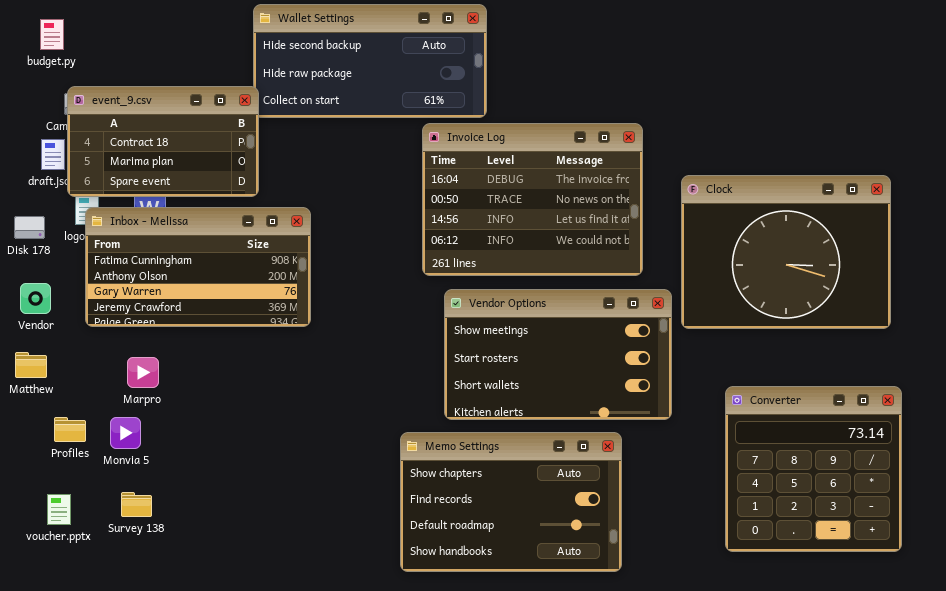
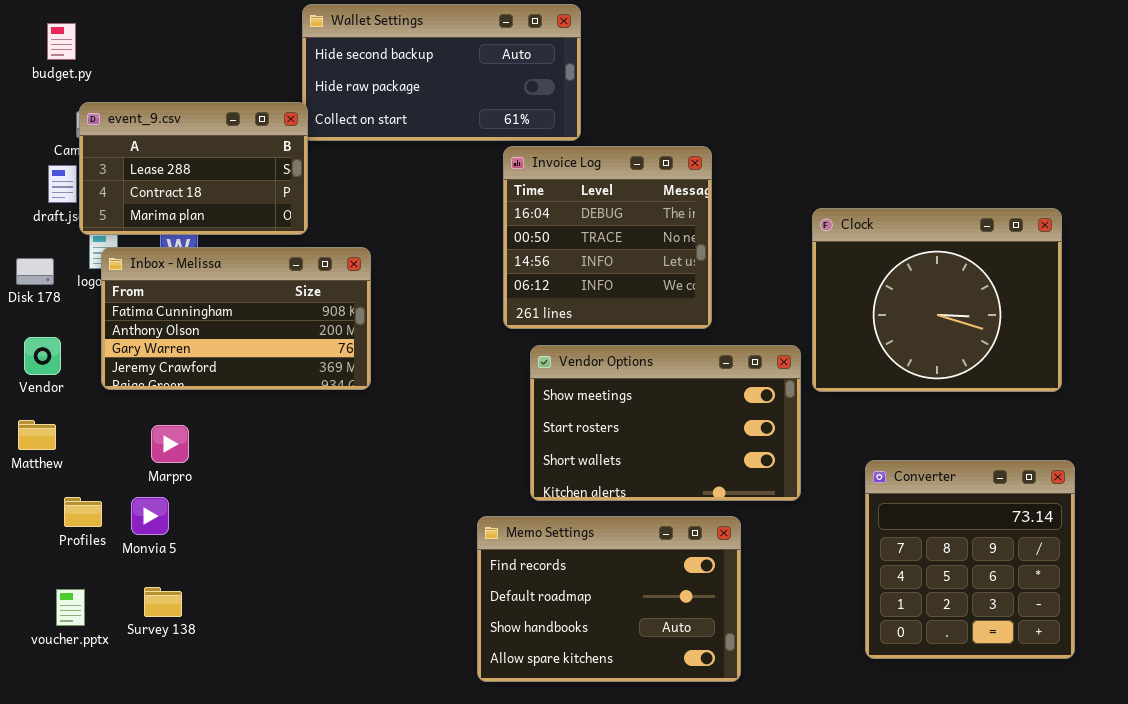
event_9.csv: [67,86,259,197] -> [79,102,308,235], scrolled up 1 row
Invoice Log: [422,123,643,276] -> [503,146,712,329], resized
Memo Settings: [400,432,622,572] -> [477,516,741,682], scrolled down 1 row

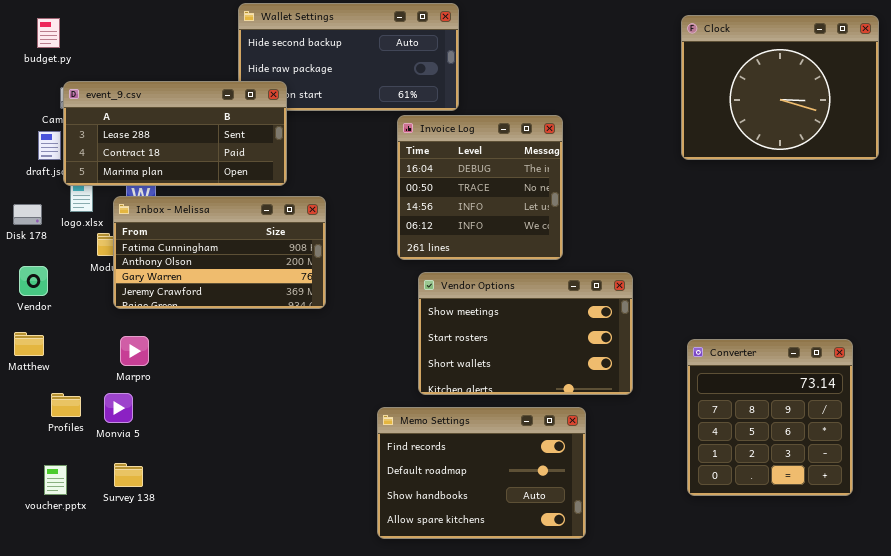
event_9.csv: [79,102,308,235] -> [63,81,287,186], resized
Clock: [812,208,1062,392] -> [681,15,879,160], moved
Inbox - Melissa: [101,247,371,390] -> [113,196,326,309], moved
Converter: [865,460,1075,659] -> [687,339,853,496], moved

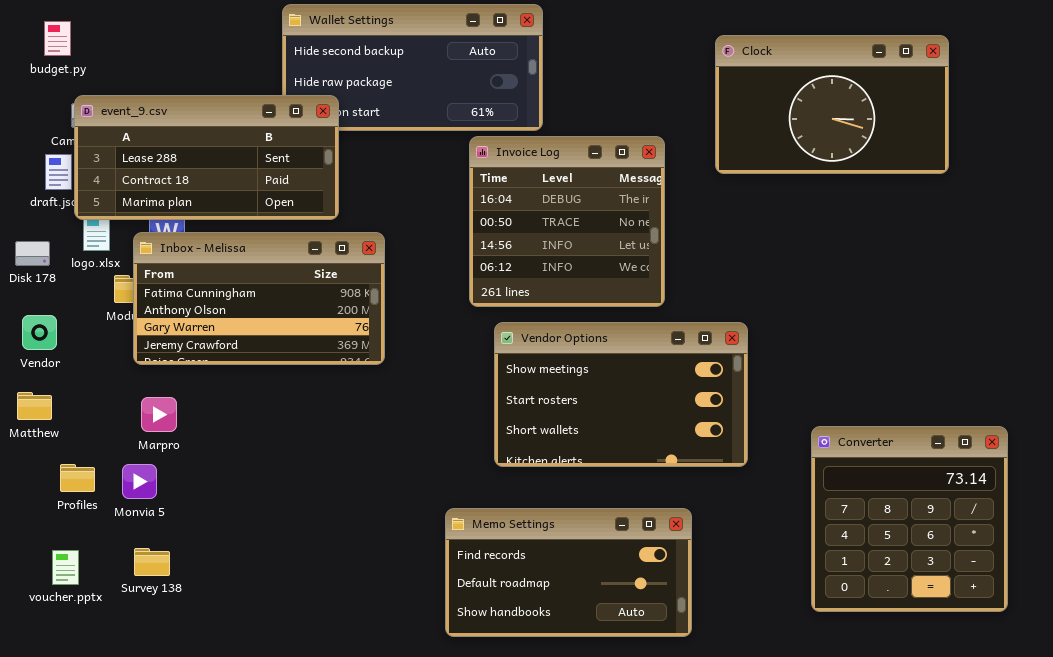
Clock: [681,15,879,160] -> [715,35,949,174], moved, resized
Converter: [687,339,853,496] -> [811,426,1008,612], moved
Memo Settings: [377,407,586,539] -> [445,508,692,637], resized

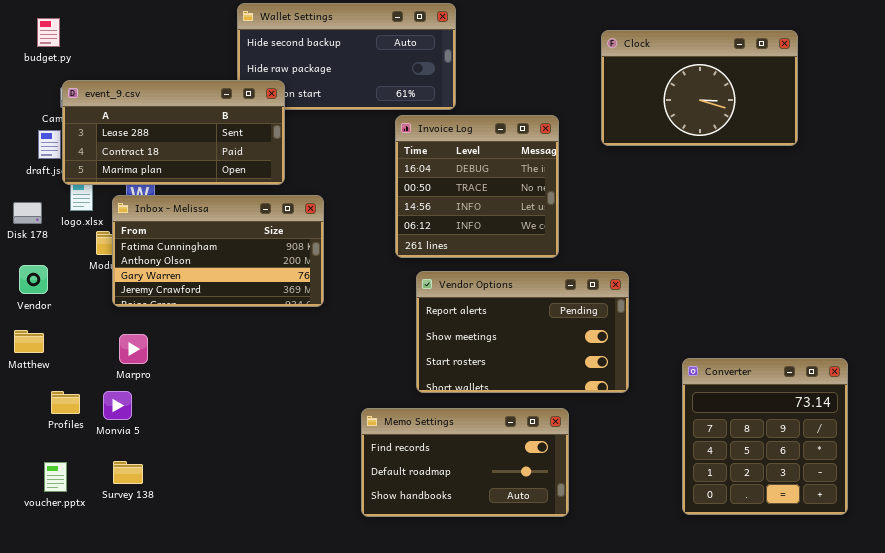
Vendor Options: [494,322,748,467] -> [416,271,629,393], scrolled up 1 row
Memo Settings: [445,508,692,637] -> [361,408,569,517], moved

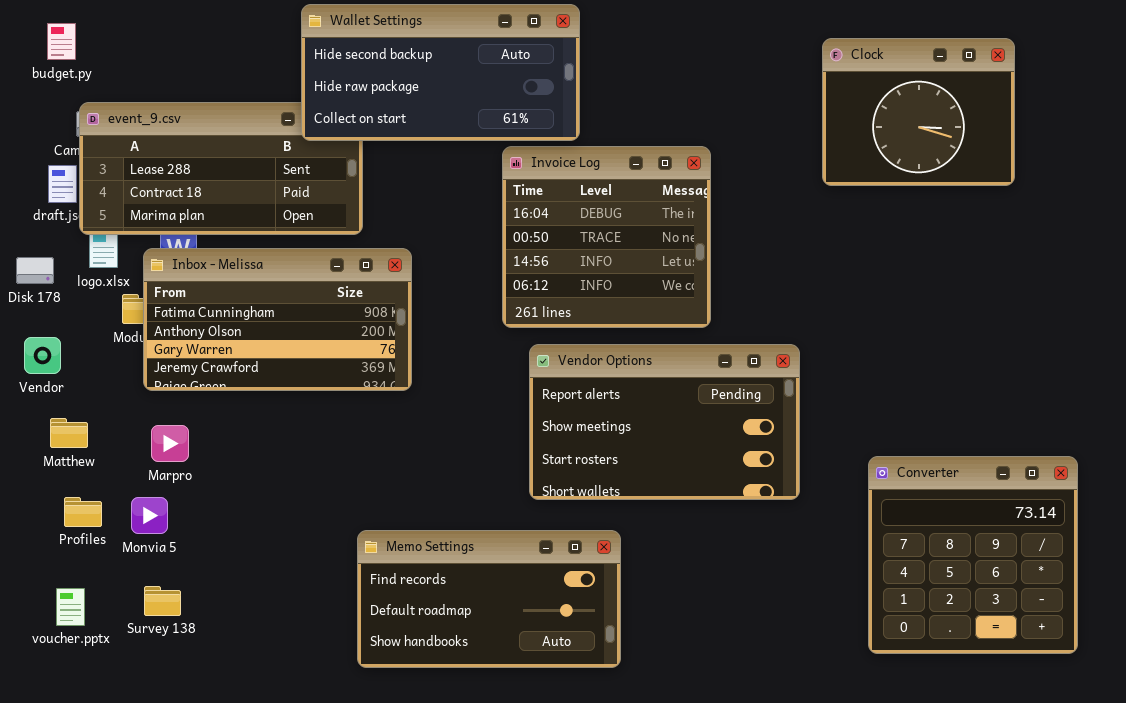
Wallet Settings: [237,3,456,110] -> [301,4,580,141], raised
Clock: [601,30,798,146] -> [822,38,1015,186], resized
Matthew: [14,330,44,353] -> [50,418,88,448], moved
Memo Settings: [361,408,569,517] -> [357,530,621,668], moved

